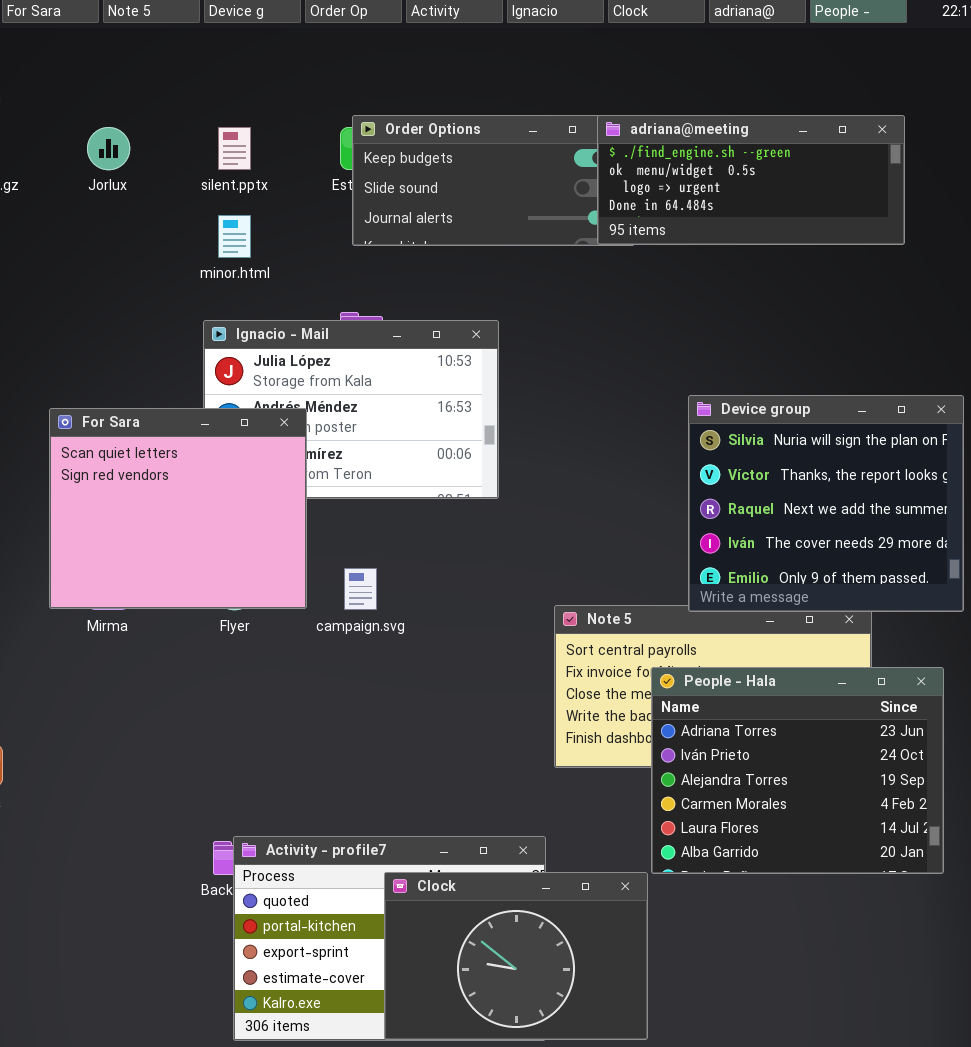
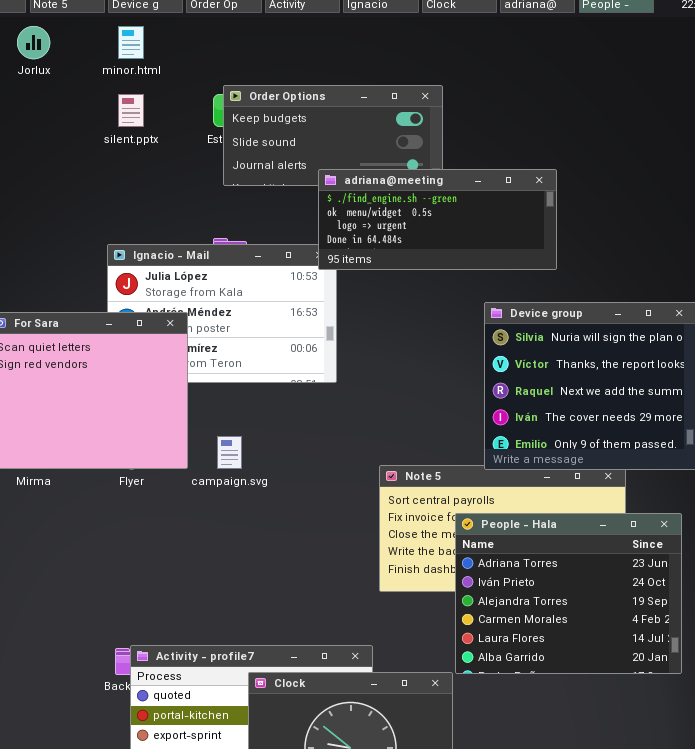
adriana@meeting: [597,115,905,245] -> [318,169,557,270], moved
Jorlux: [87,127,130,170] -> [17,26,50,59], moved
minor.html: [218,215,251,258] -> [118,26,144,59], moved

